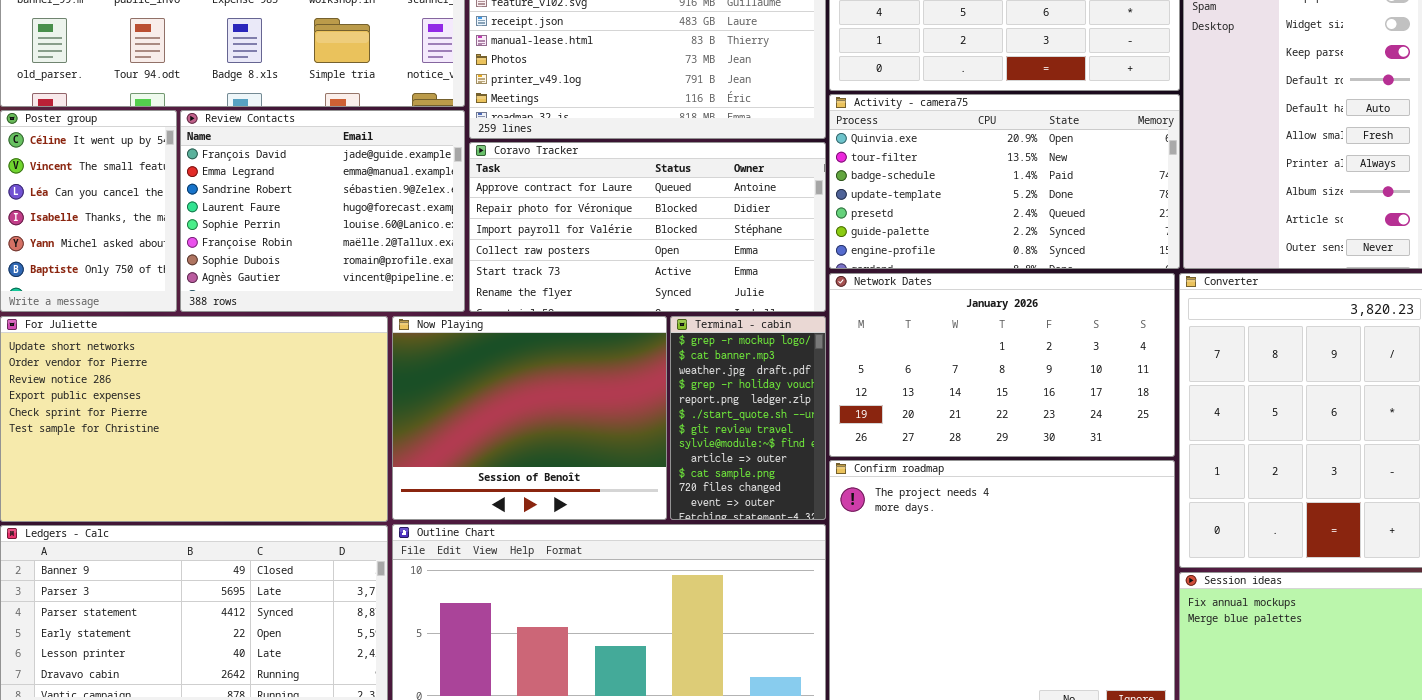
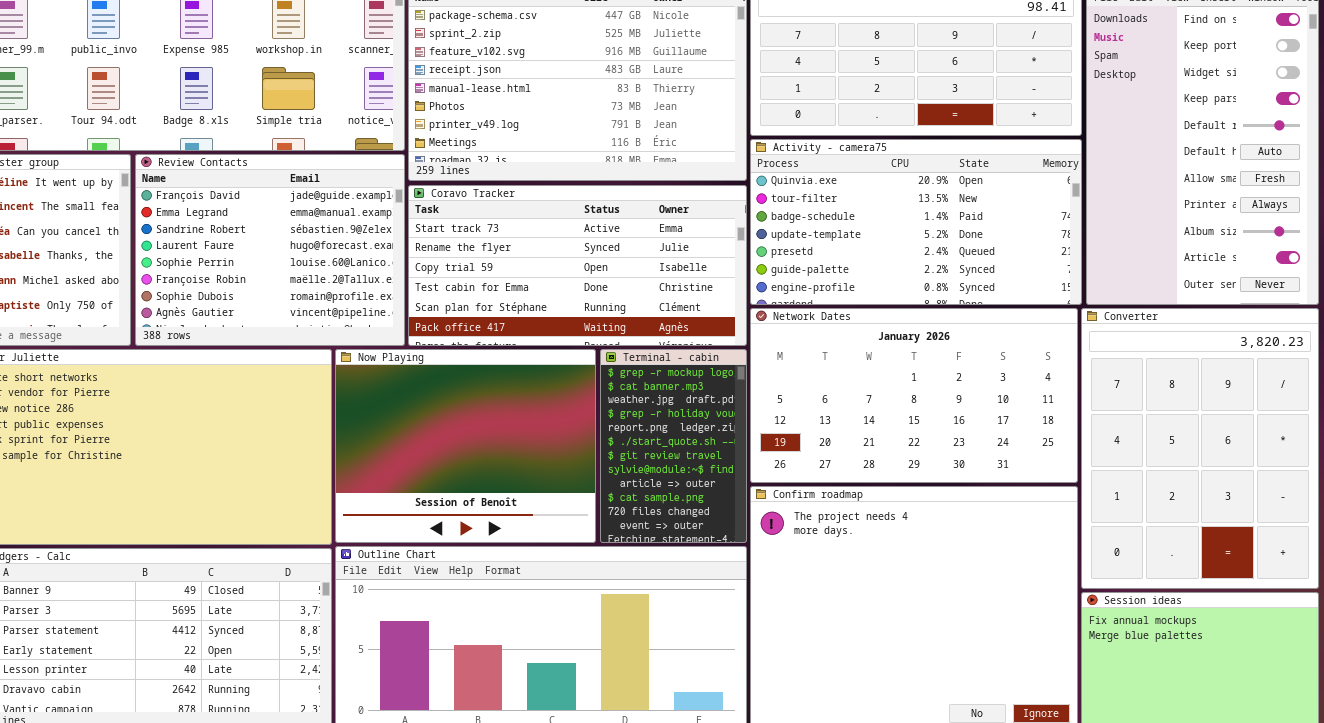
Coravo Tracker: [469,142,826,312] -> [408,185,747,346], scrolled down 4 rows

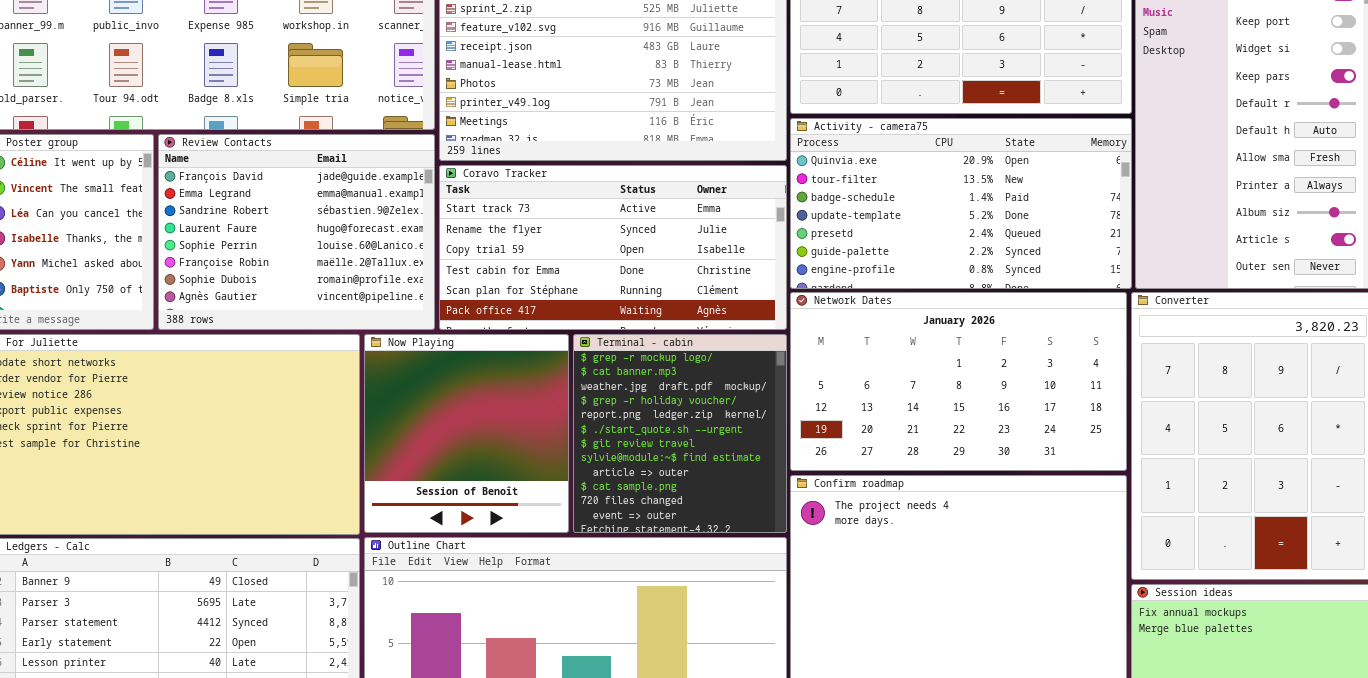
Now Playing: [335,349,596,543] -> [364,334,569,533], resized
Terminal - cabin: [600,349,747,543] -> [573,334,787,533], resized

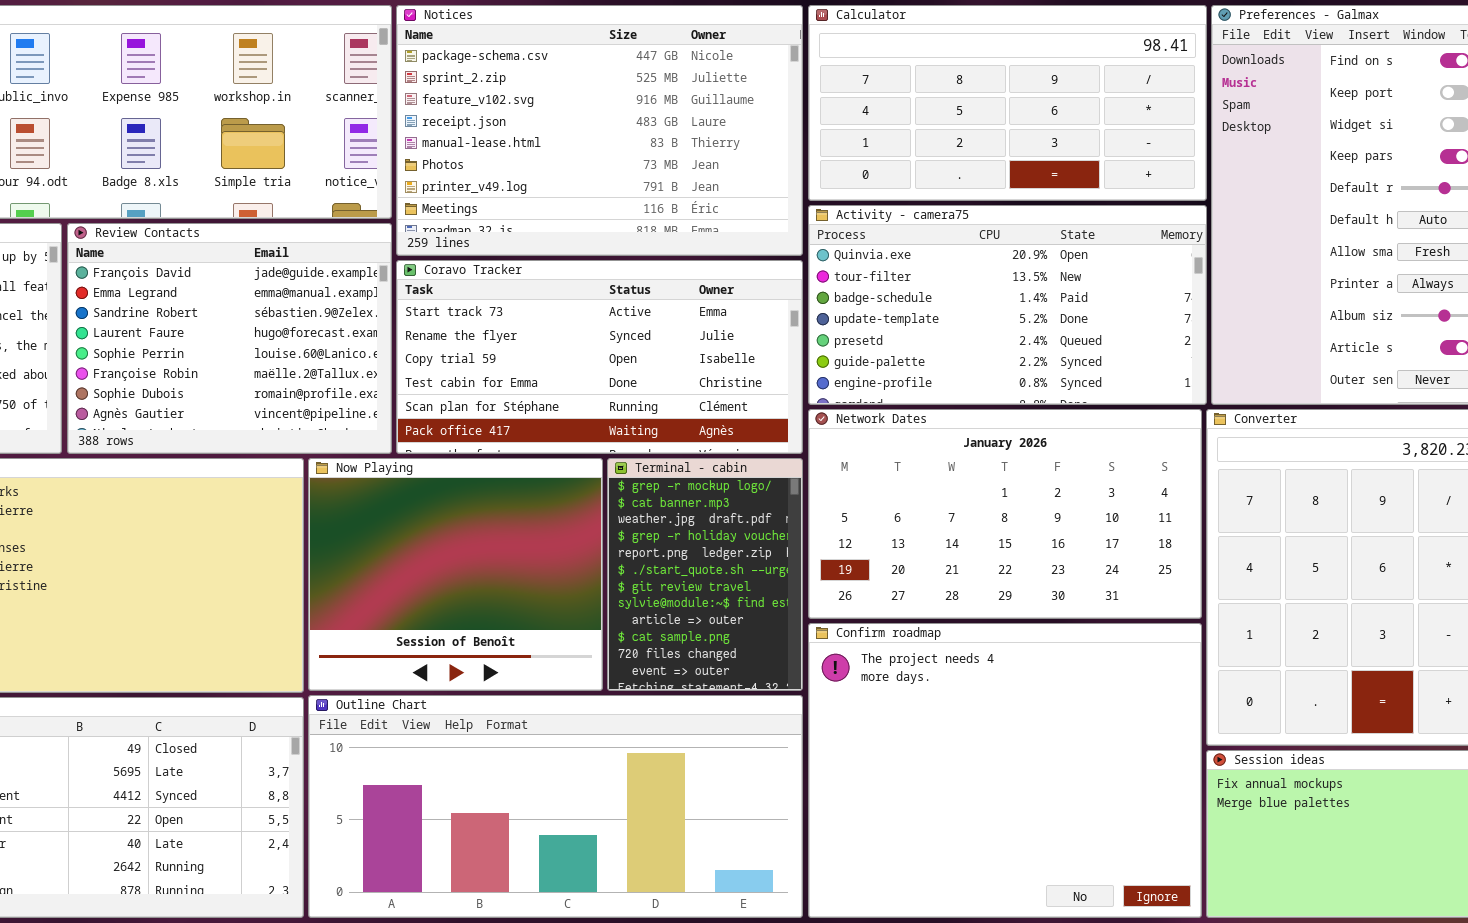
Now Playing: [364,334,569,533] -> [308,458,603,691], resized
Terminal - cabin: [573,334,787,533] -> [607,458,803,691], resized

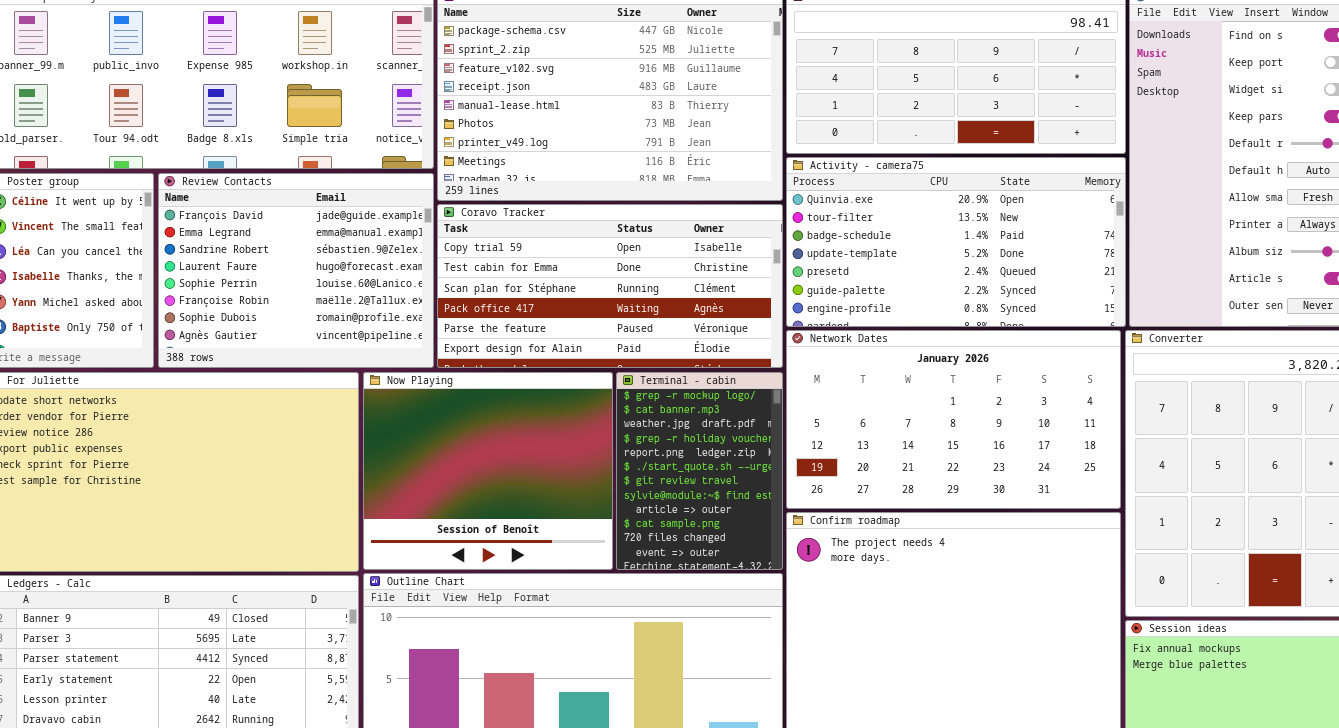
Coravo Tracker: [396,260,803,454] -> [437,204,783,368], scrolled down 2 rows

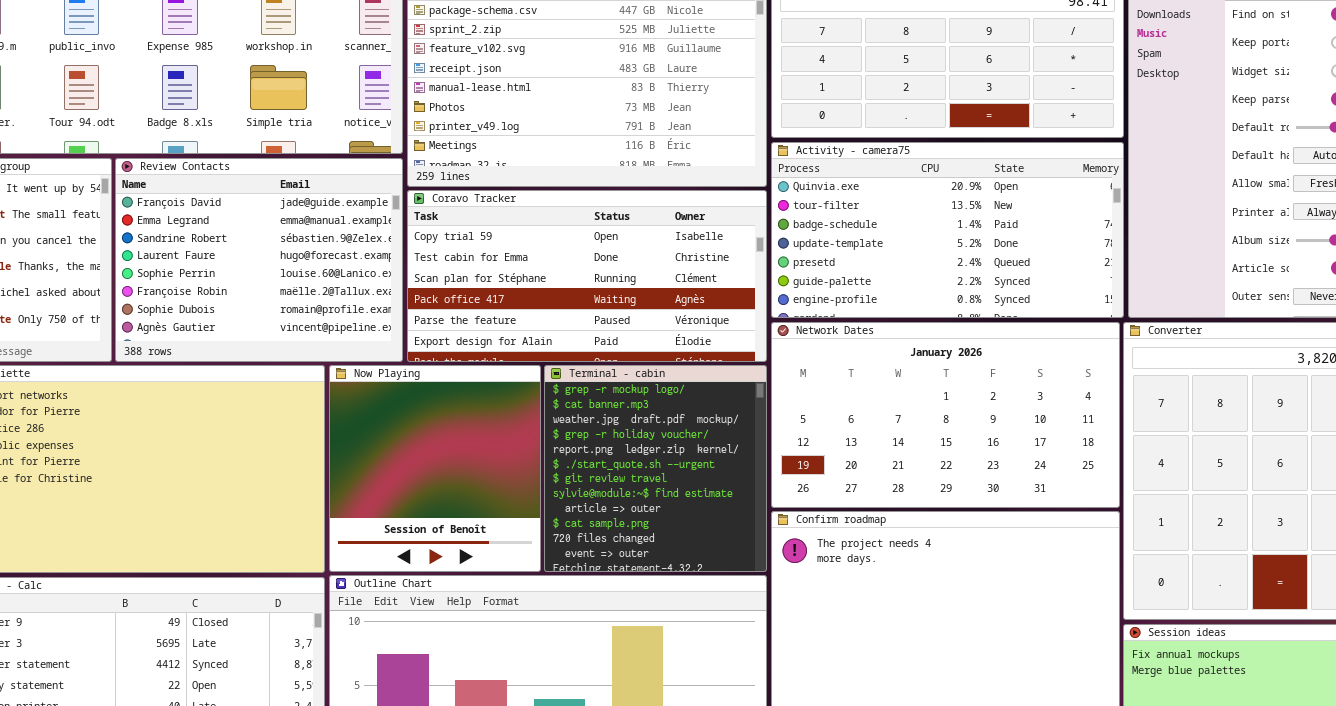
Now Playing: [363,372,613,570] -> [329,365,541,572], resized
Terminal - cabin: [616,372,783,570] -> [544,365,767,572], resized

